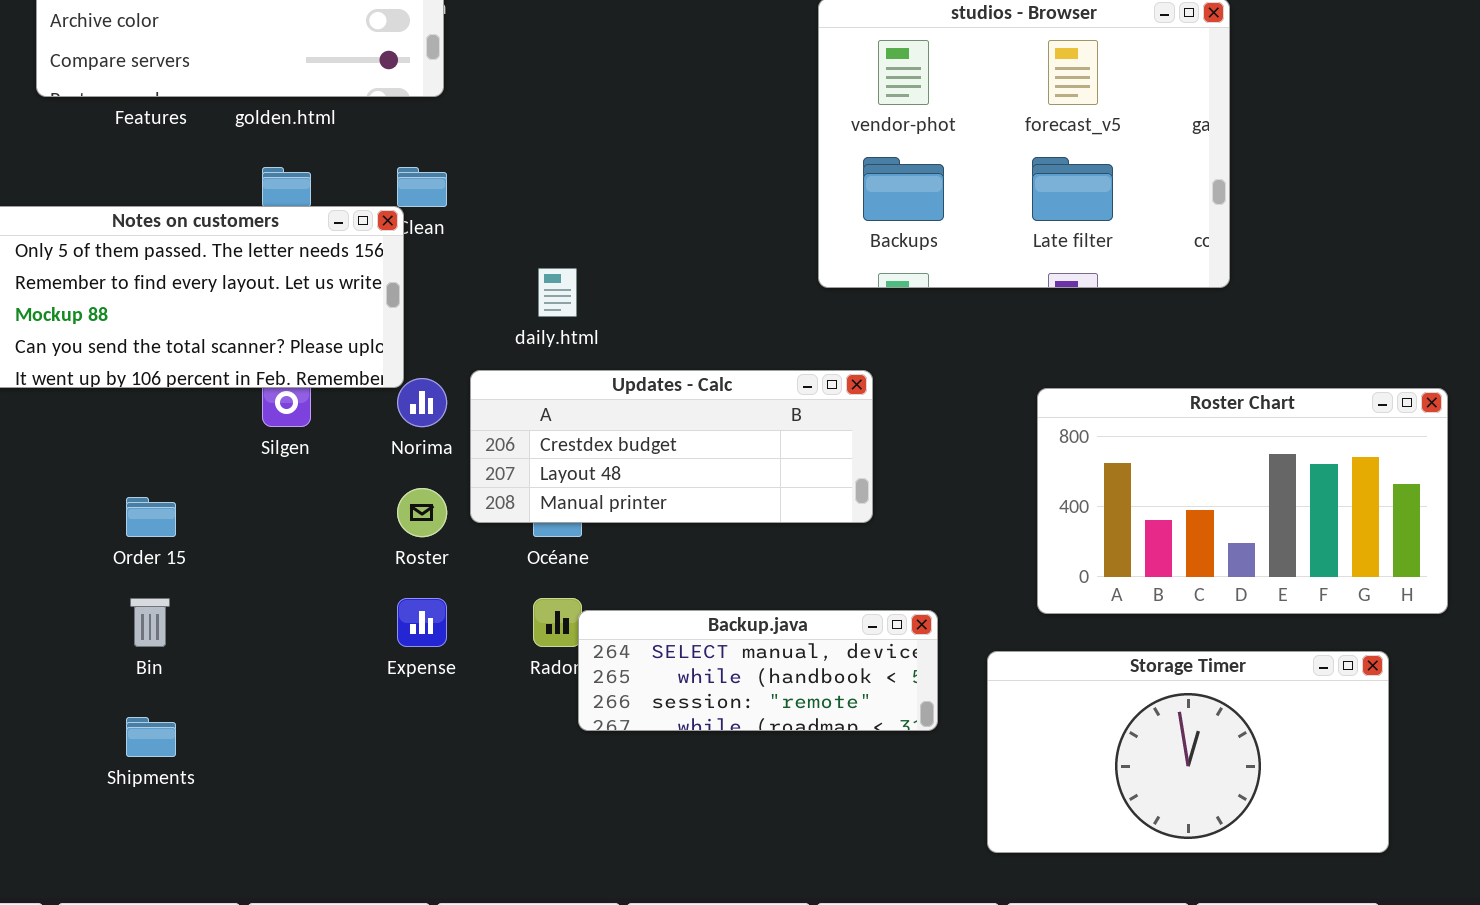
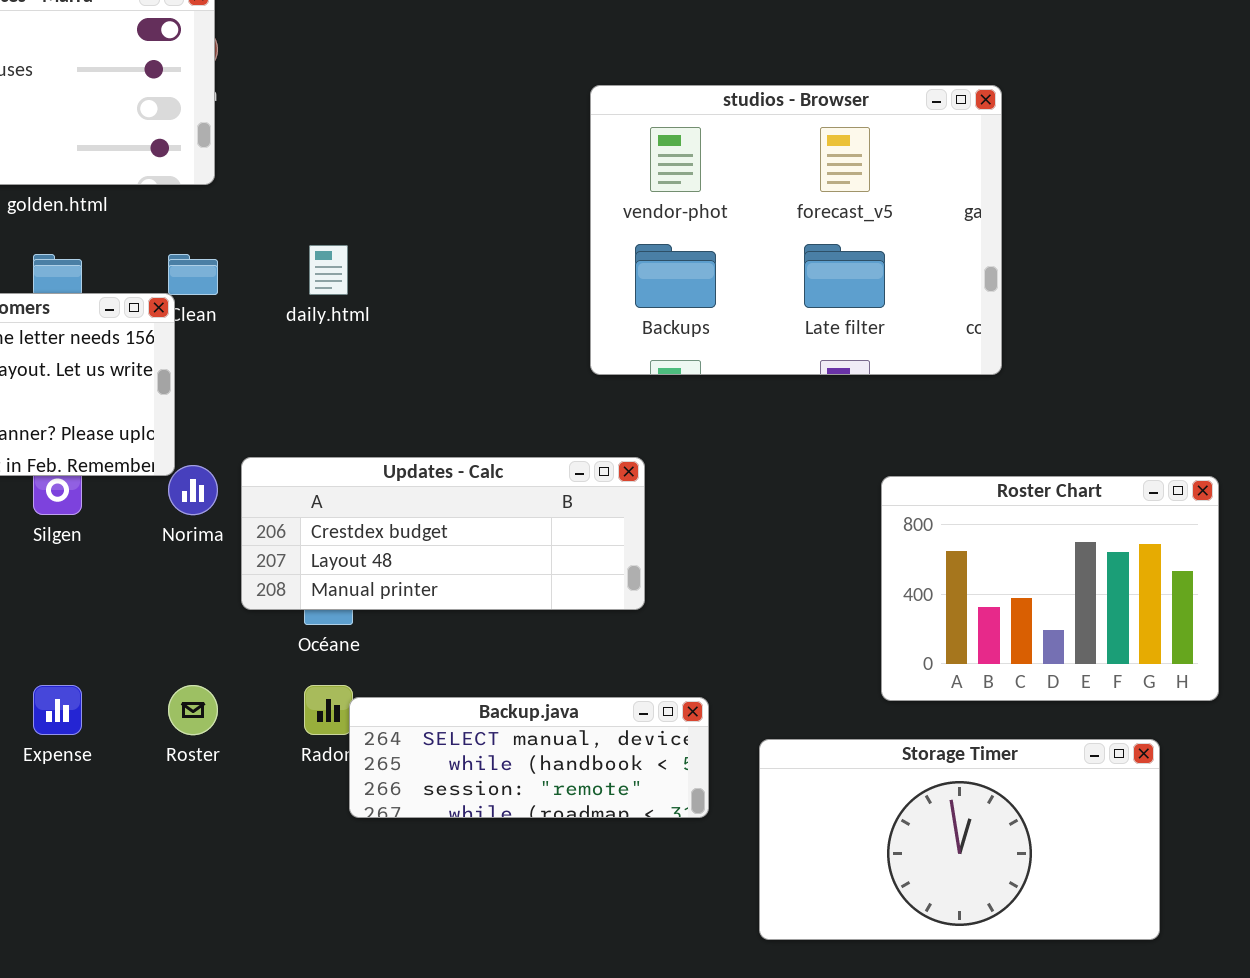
daily.html: [538,268,577,317] -> [309,245,348,295], moved
Roster Chart: [1037,388,1448,614] -> [881,476,1219,701], resized
Roster: [397,488,447,537] -> [168,685,218,735], moved
Expense: [397,598,447,647] -> [33,685,82,735], moved

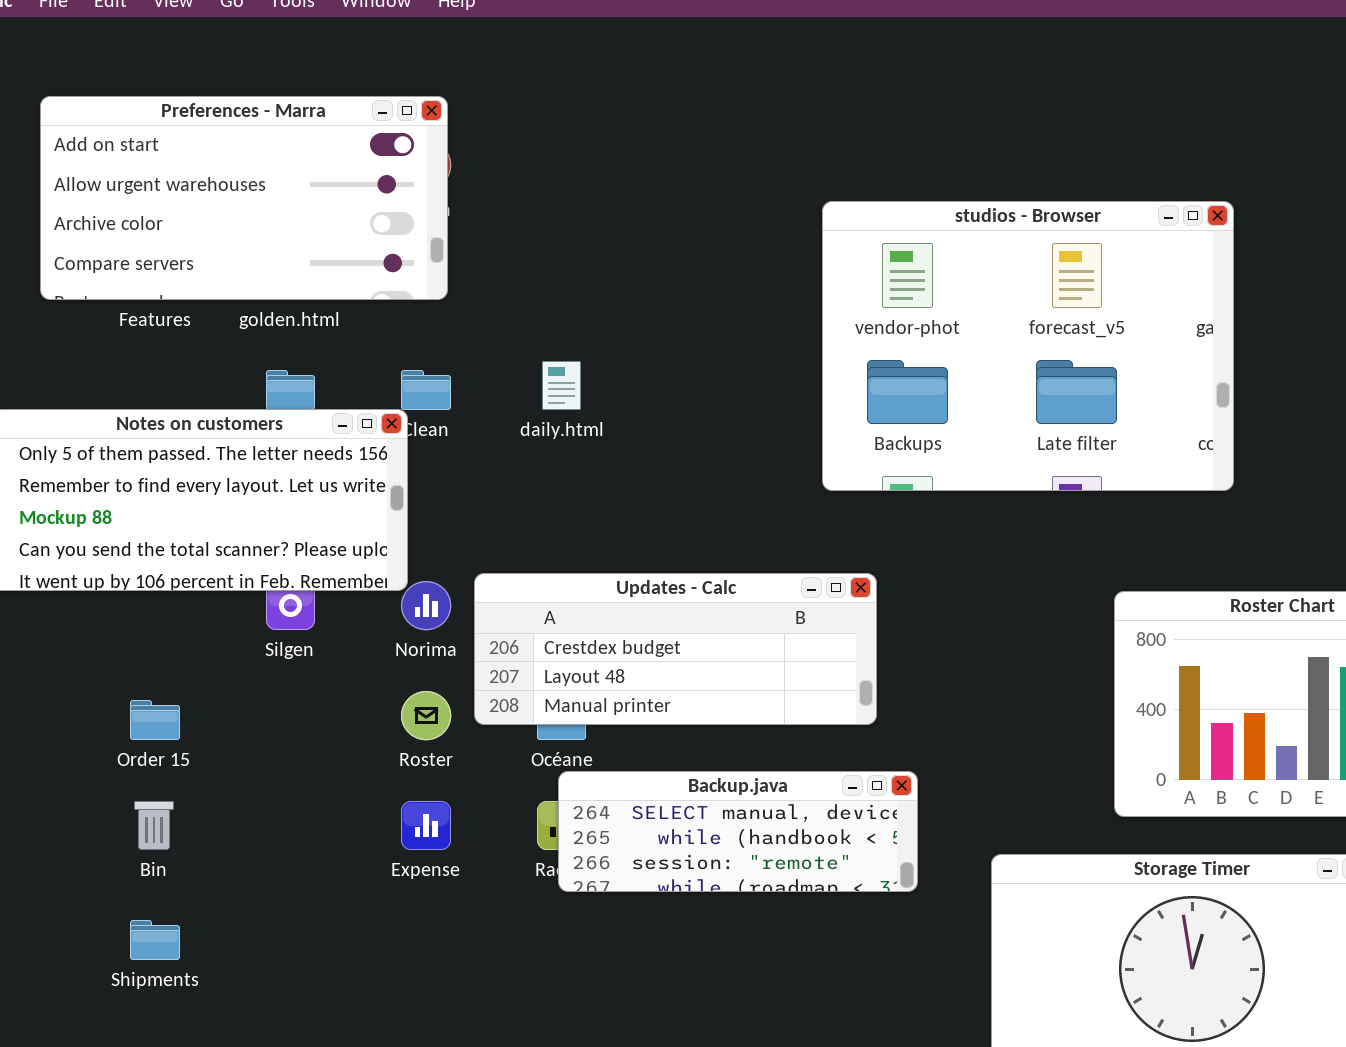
Expense: [33,685,82,735] -> [401,801,451,850], moved
Roster: [168,685,218,735] -> [401,691,451,740], moved
Backup.java: [349,697,709,818] -> [558,771,918,892], moved

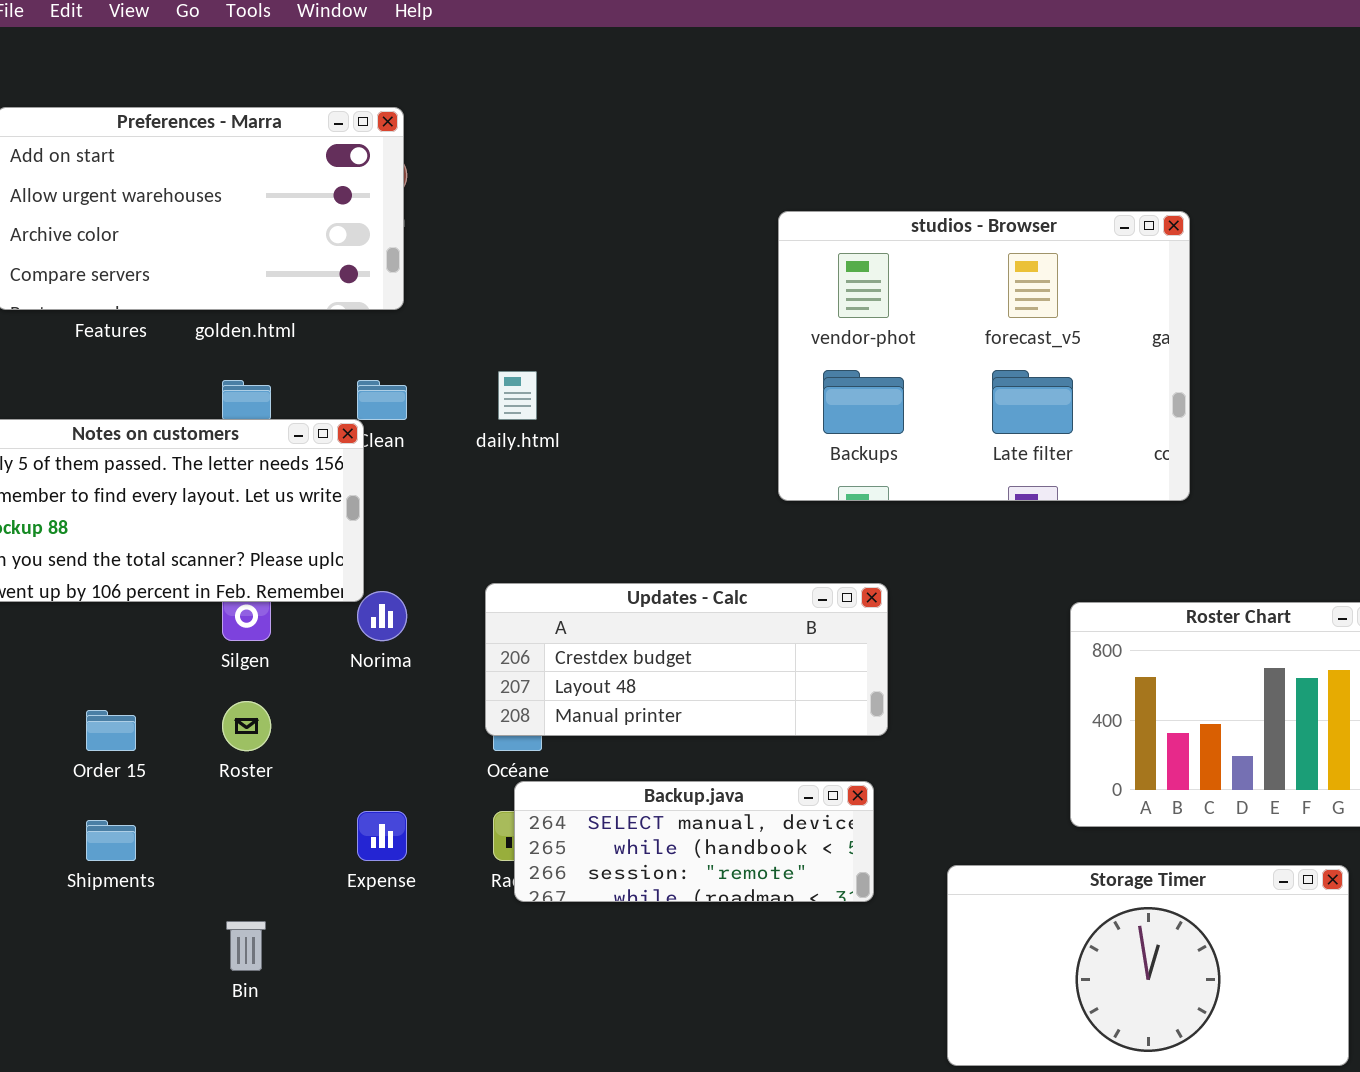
Updates - Calc: [474,573,877,725] -> [485,583,888,736], moved
Roster: [401,691,451,740] -> [222,701,271,751], moved
Bin: [134,801,174,850] -> [226,921,266,971], moved
Shipments: [130,920,180,960] -> [86,820,136,861], moved

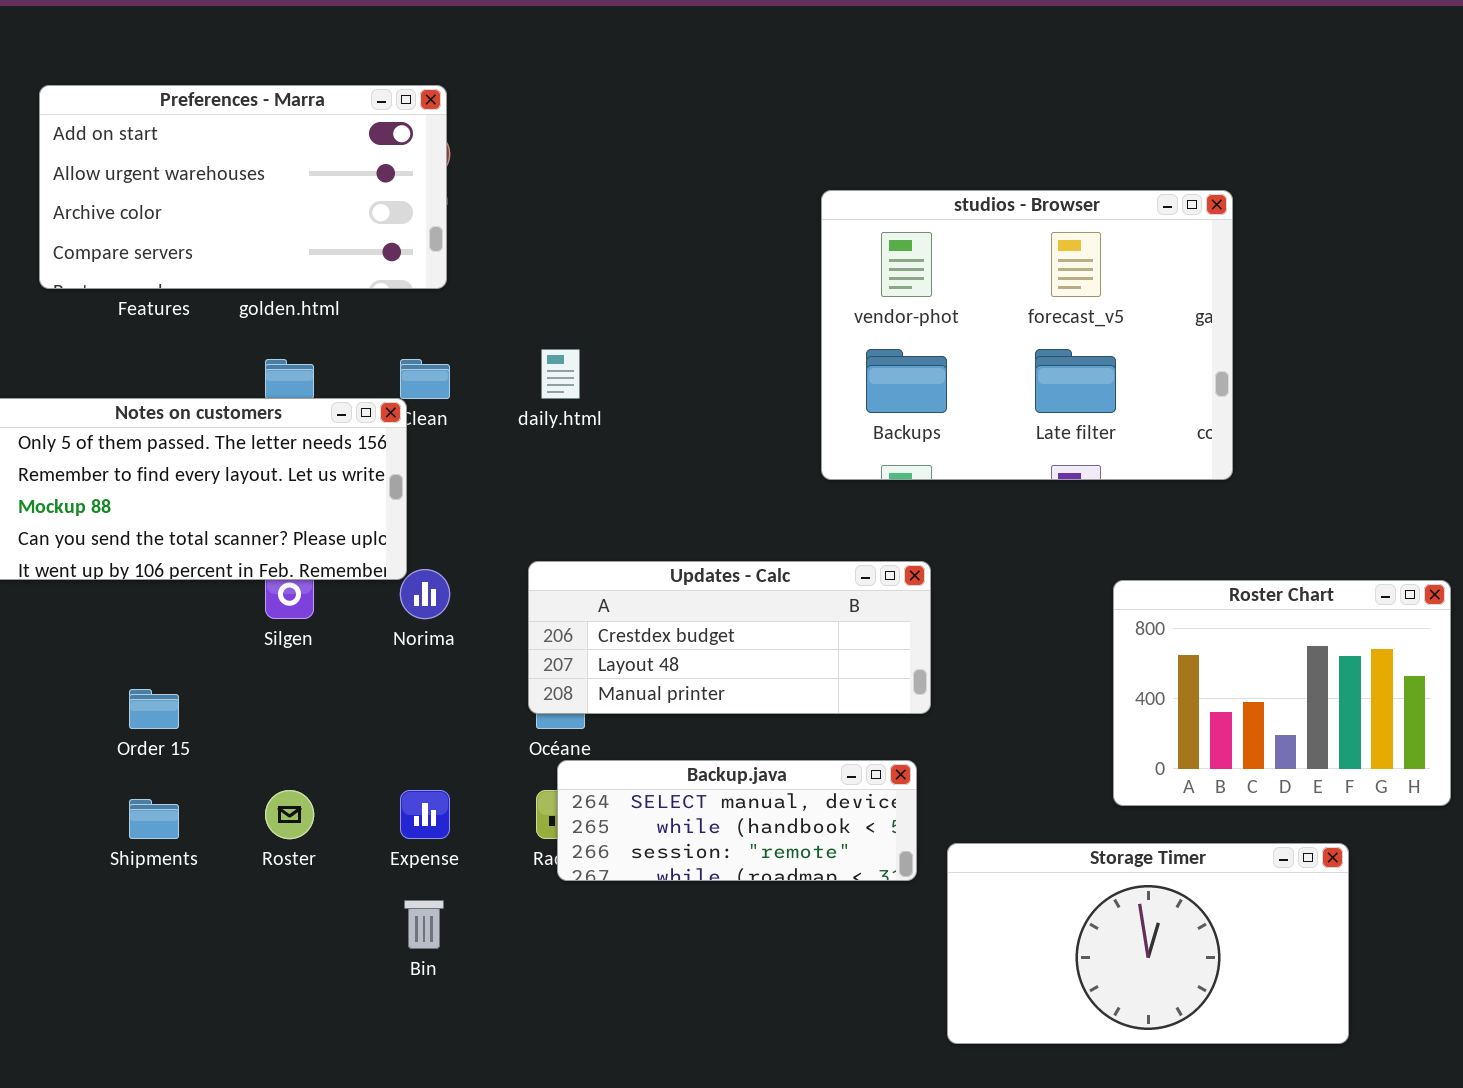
Roster: [222,701,271,751] -> [265,790,314,839], moved
Storage Timer: [947,865,1349,1066] -> [947,843,1349,1044], moved
Bin: [226,921,266,971] -> [404,900,444,949], moved

